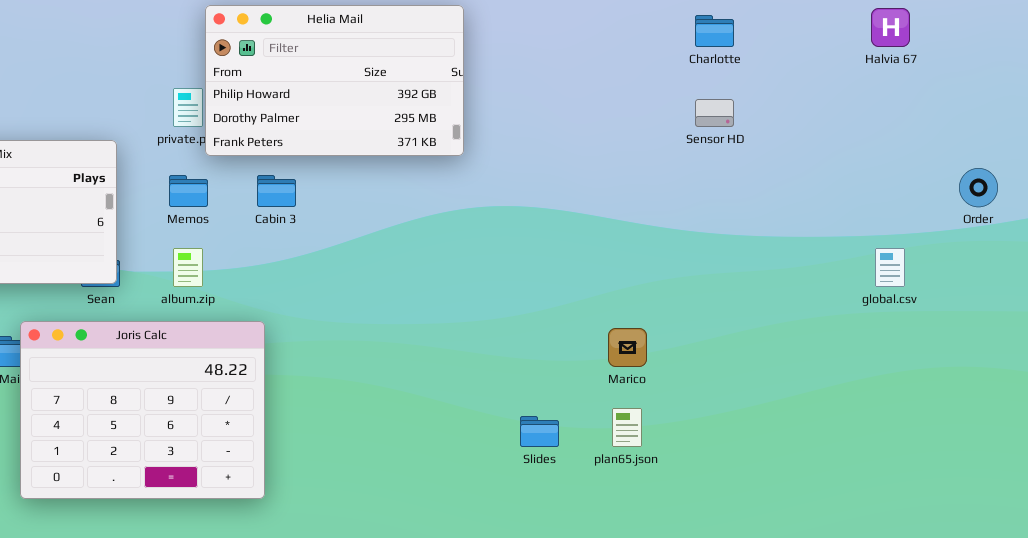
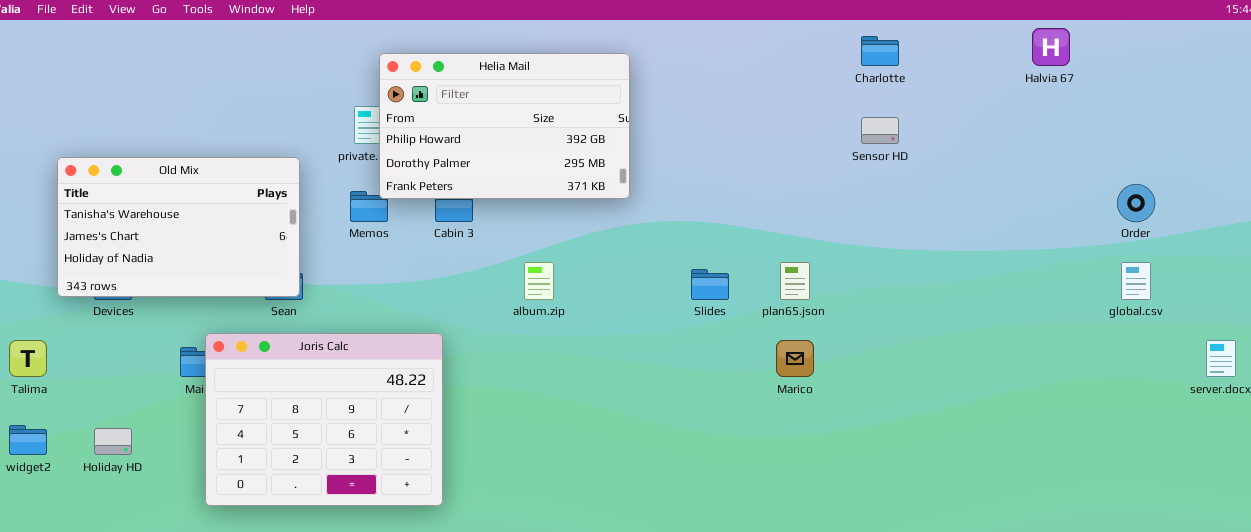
Helia Mail: [205,5,464,156] -> [379,53,630,199], moved
album.zip: [173,248,203,287] -> [524,262,554,300], moved
global.csv: [875,248,905,287] -> [1121,262,1151,300], moved
plan65.json: [612,408,642,447] -> [780,262,810,300], moved
Slides: [520,416,559,447] -> [691,269,729,300], moved

